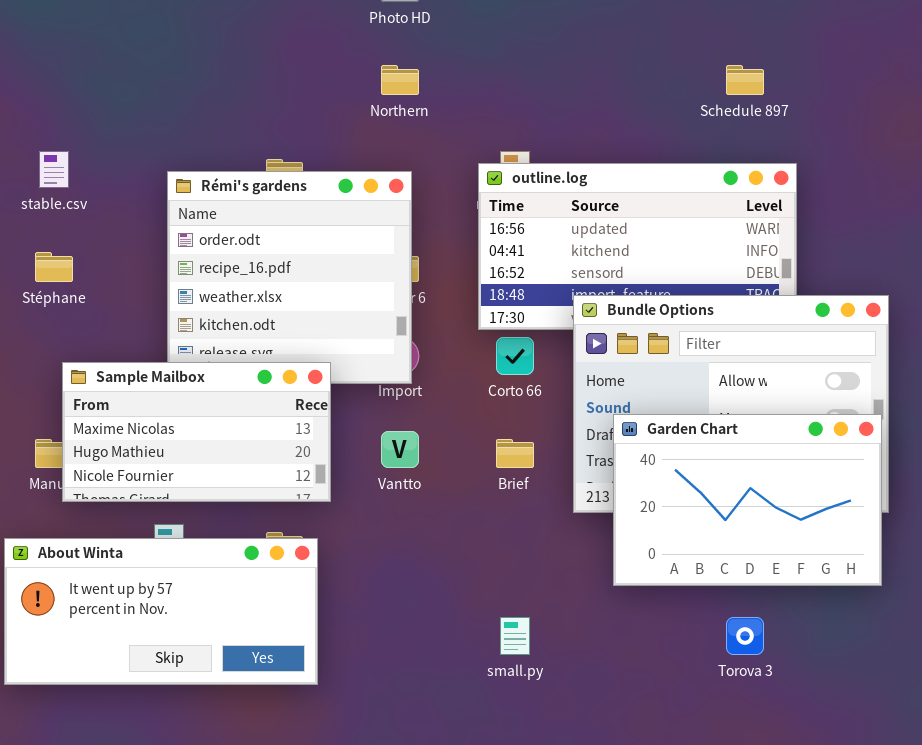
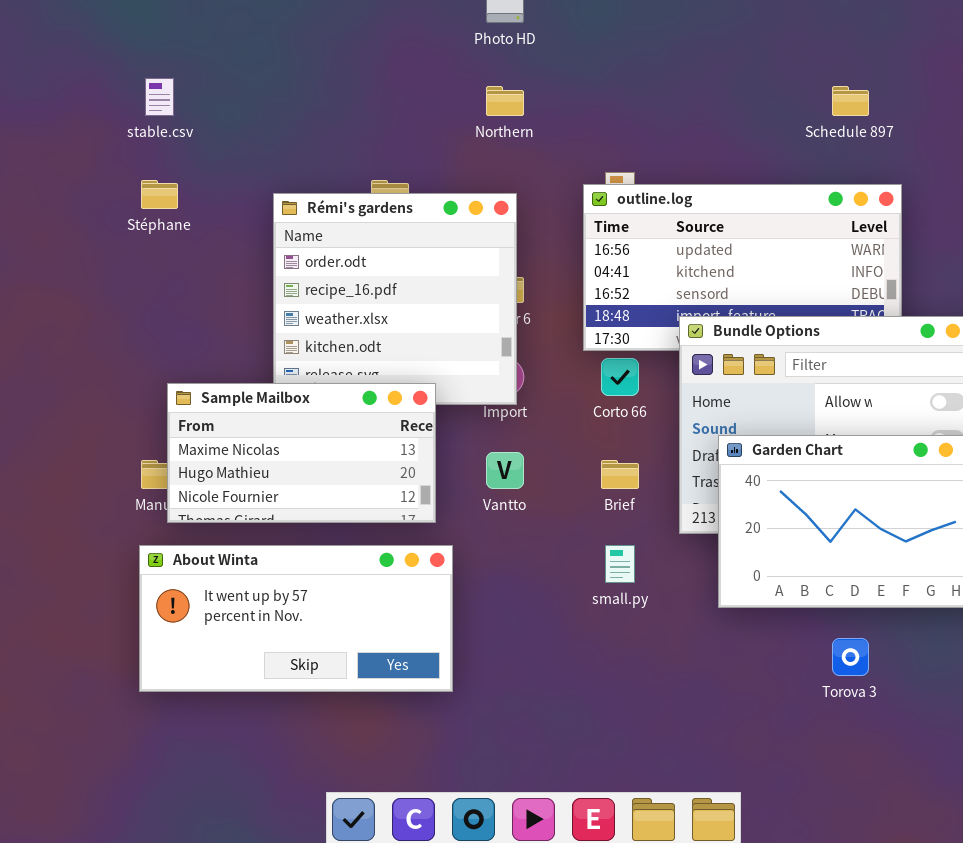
stable.csv: [39,151,69,188] -> [145,78,174,116], moved
Stéphane: [35,252,73,282] -> [141,180,178,209], moved
About Winta: [4,538,318,685] -> [139,545,453,692], moved
small.py: [500,617,530,655] -> [605,545,635,583], moved

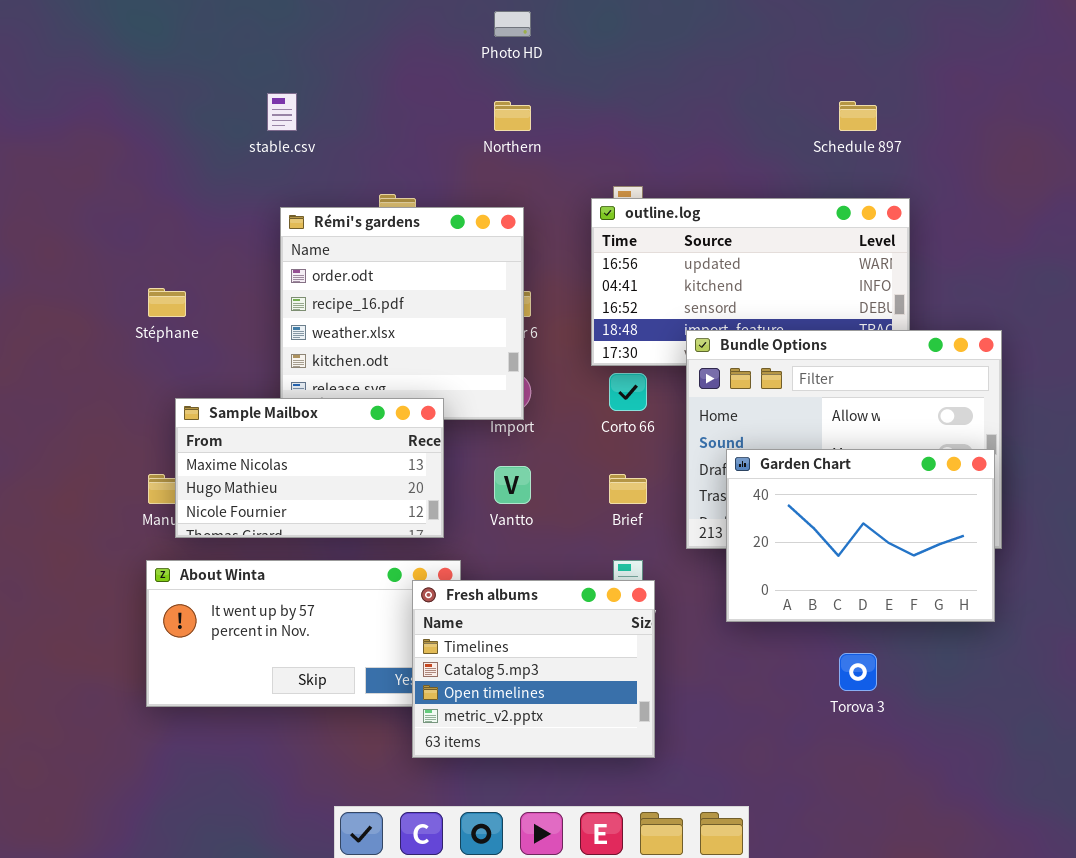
stable.csv: [145,78,174,116] -> [267,93,297,131], moved
Stéphane: [141,180,178,209] -> [148,288,186,317], moved
Fresh albums: none -> [412,580,655,758], opened

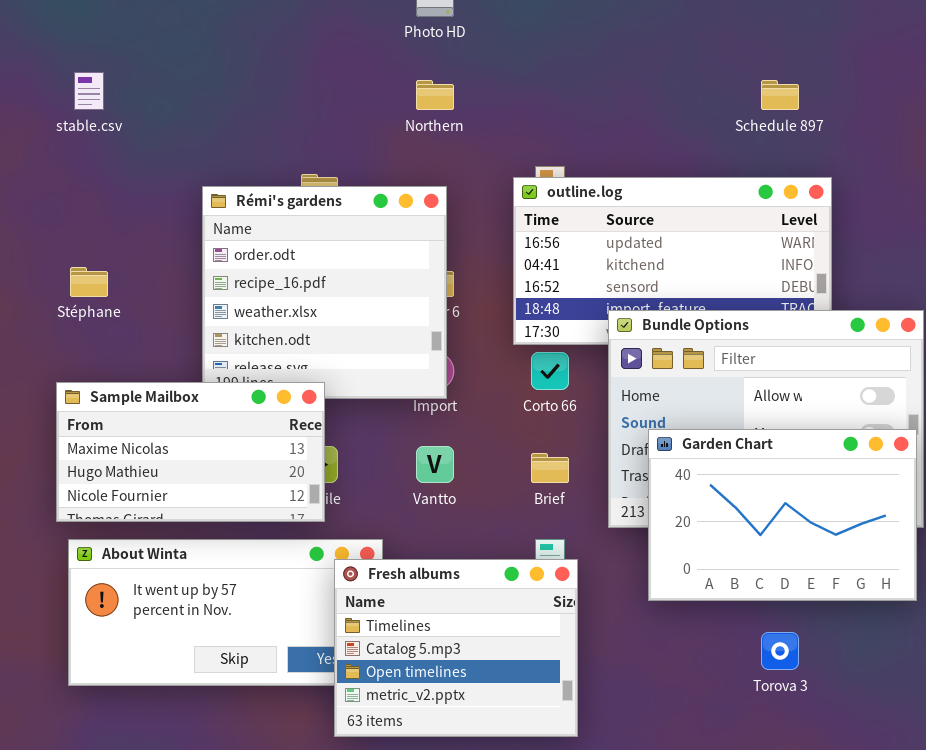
stable.csv: [267,93,297,131] -> [74,72,104,110], moved
Sample Mailbox: [175,398,444,538] -> [56,382,325,522], moved

